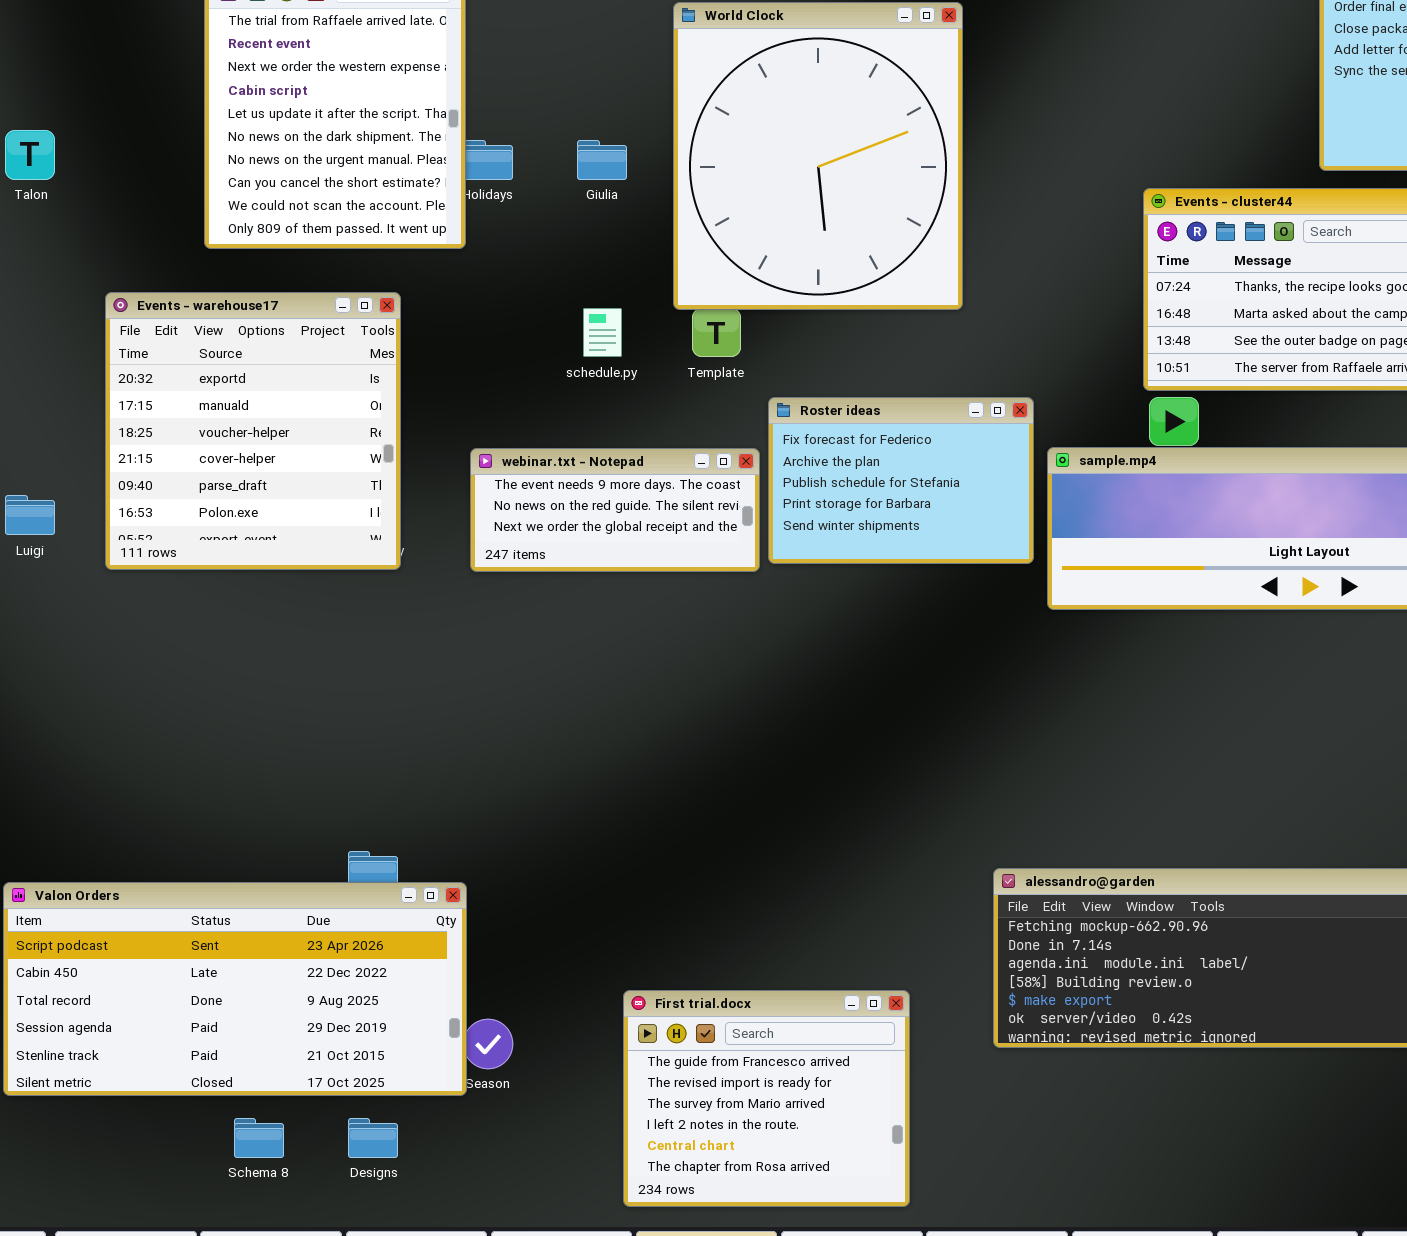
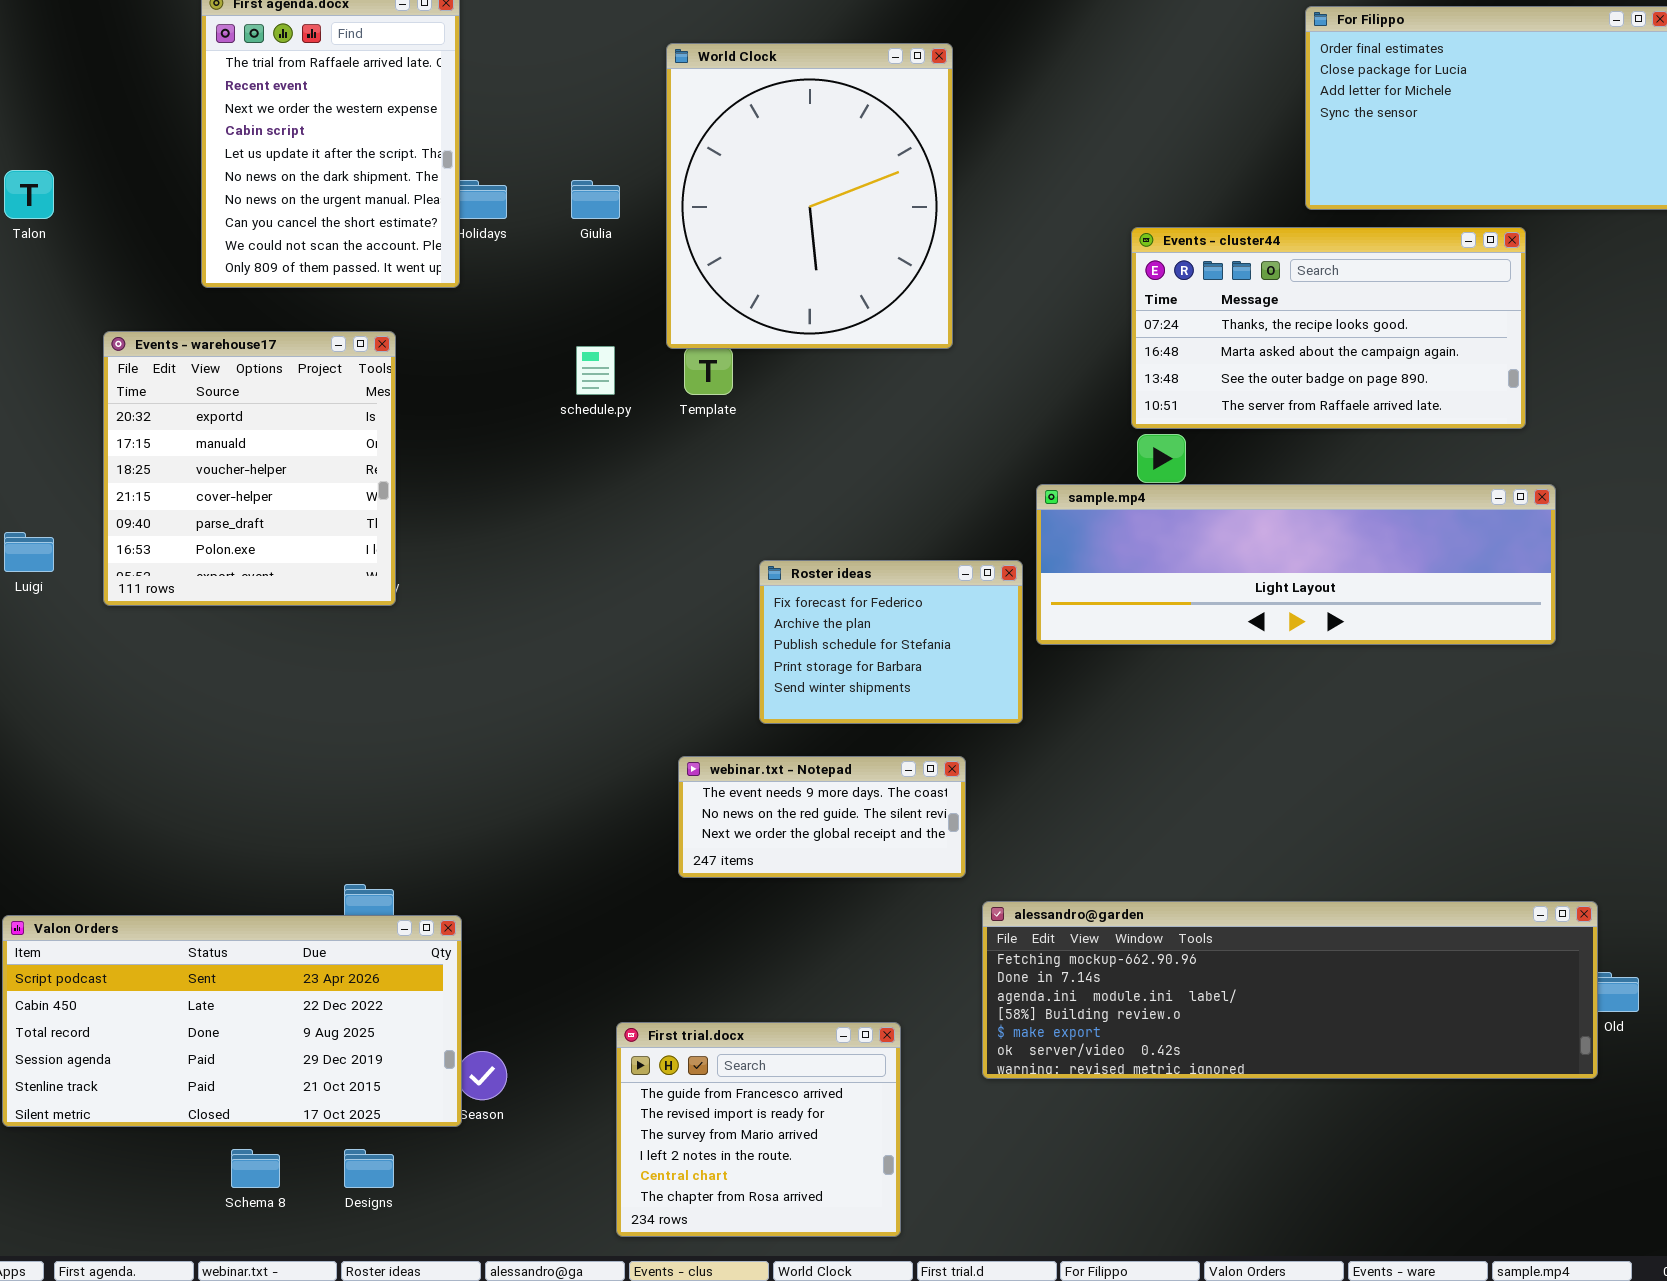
Roster ideas: [768,397,1034,564] -> [759,560,1023,724], moved
webinar.txt - Notepad: [470,448,760,572] -> [678,756,966,878], moved

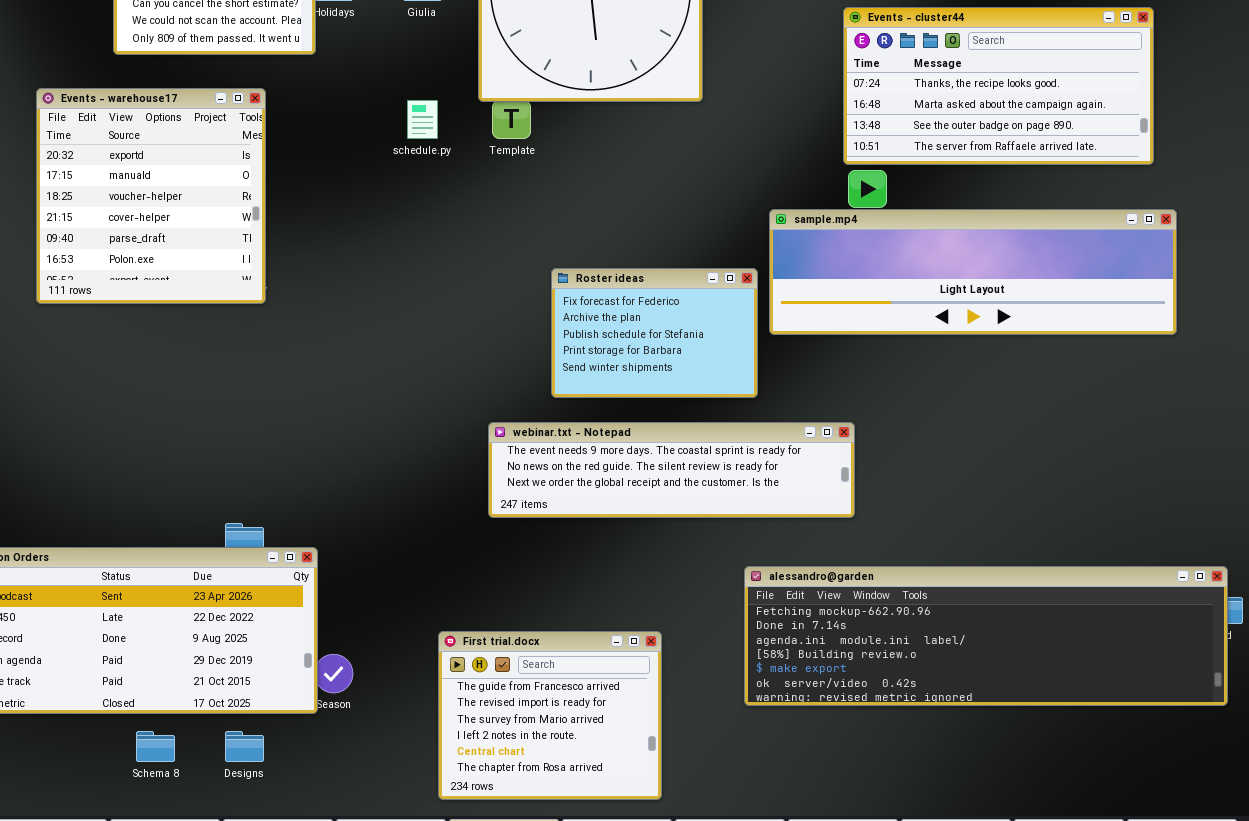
webinar.txt - Notepad: [678,756,966,878] -> [488,422,855,518], resized
alessandro@garden: [982,901,1598,1079] -> [744,566,1228,706], moved

